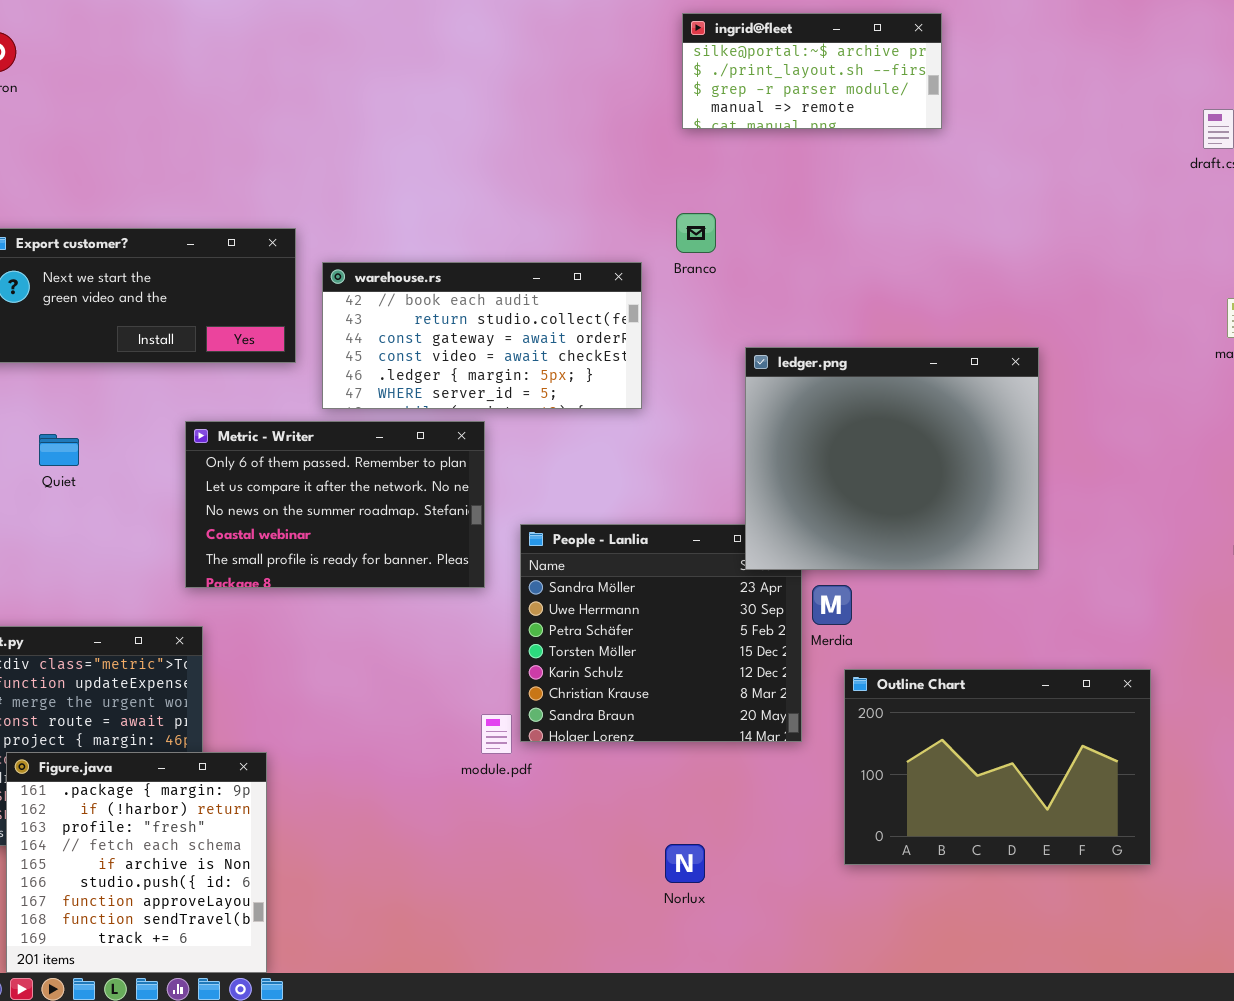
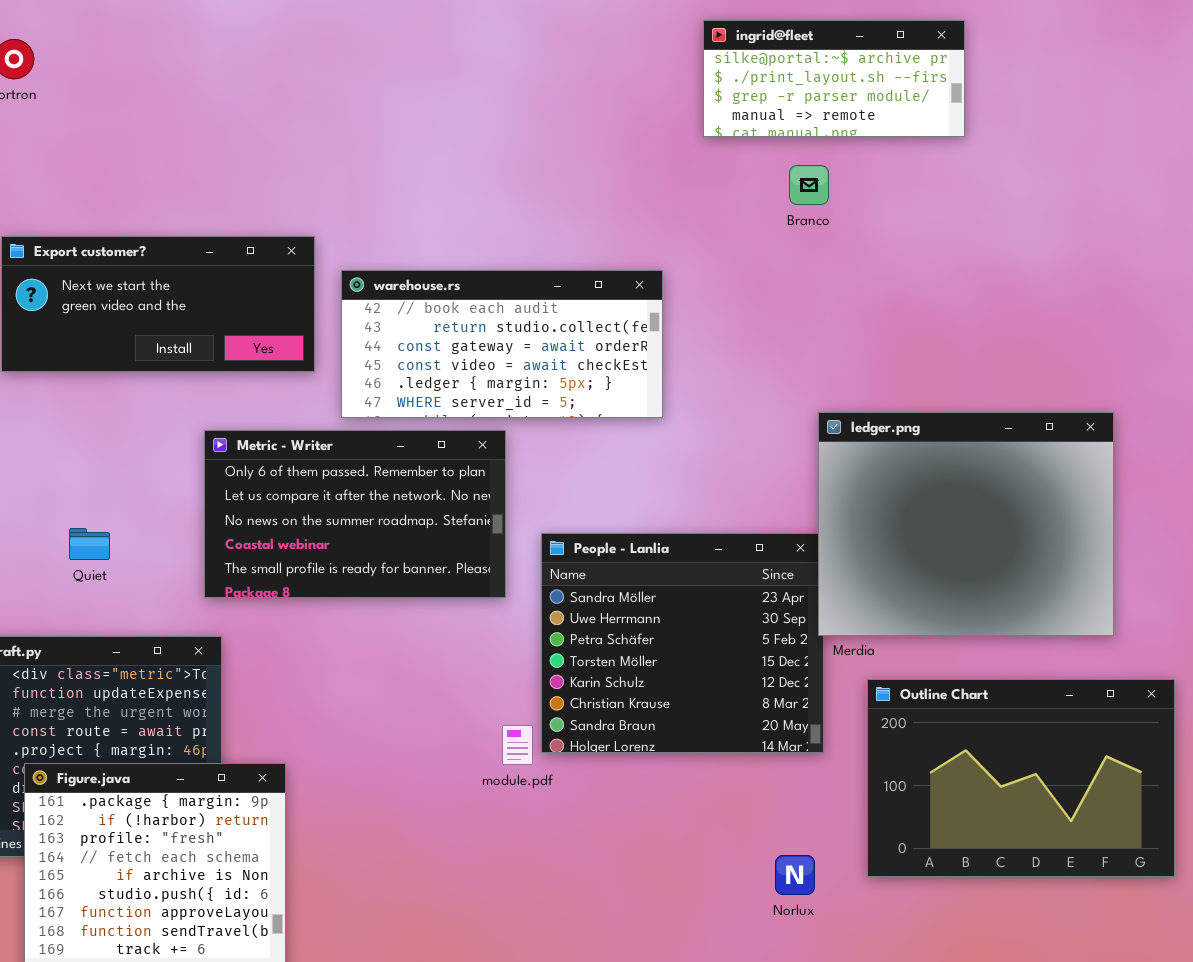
Branco: [676,213,716,253] -> [789,165,829,205], moved
ledger.png: [745,347,1039,570] -> [818,412,1114,636], moved
Quiet: [39,434,79,466] -> [69,528,110,560], moved
Norlux: [665,844,705,883] -> [775,855,815,895], moved

